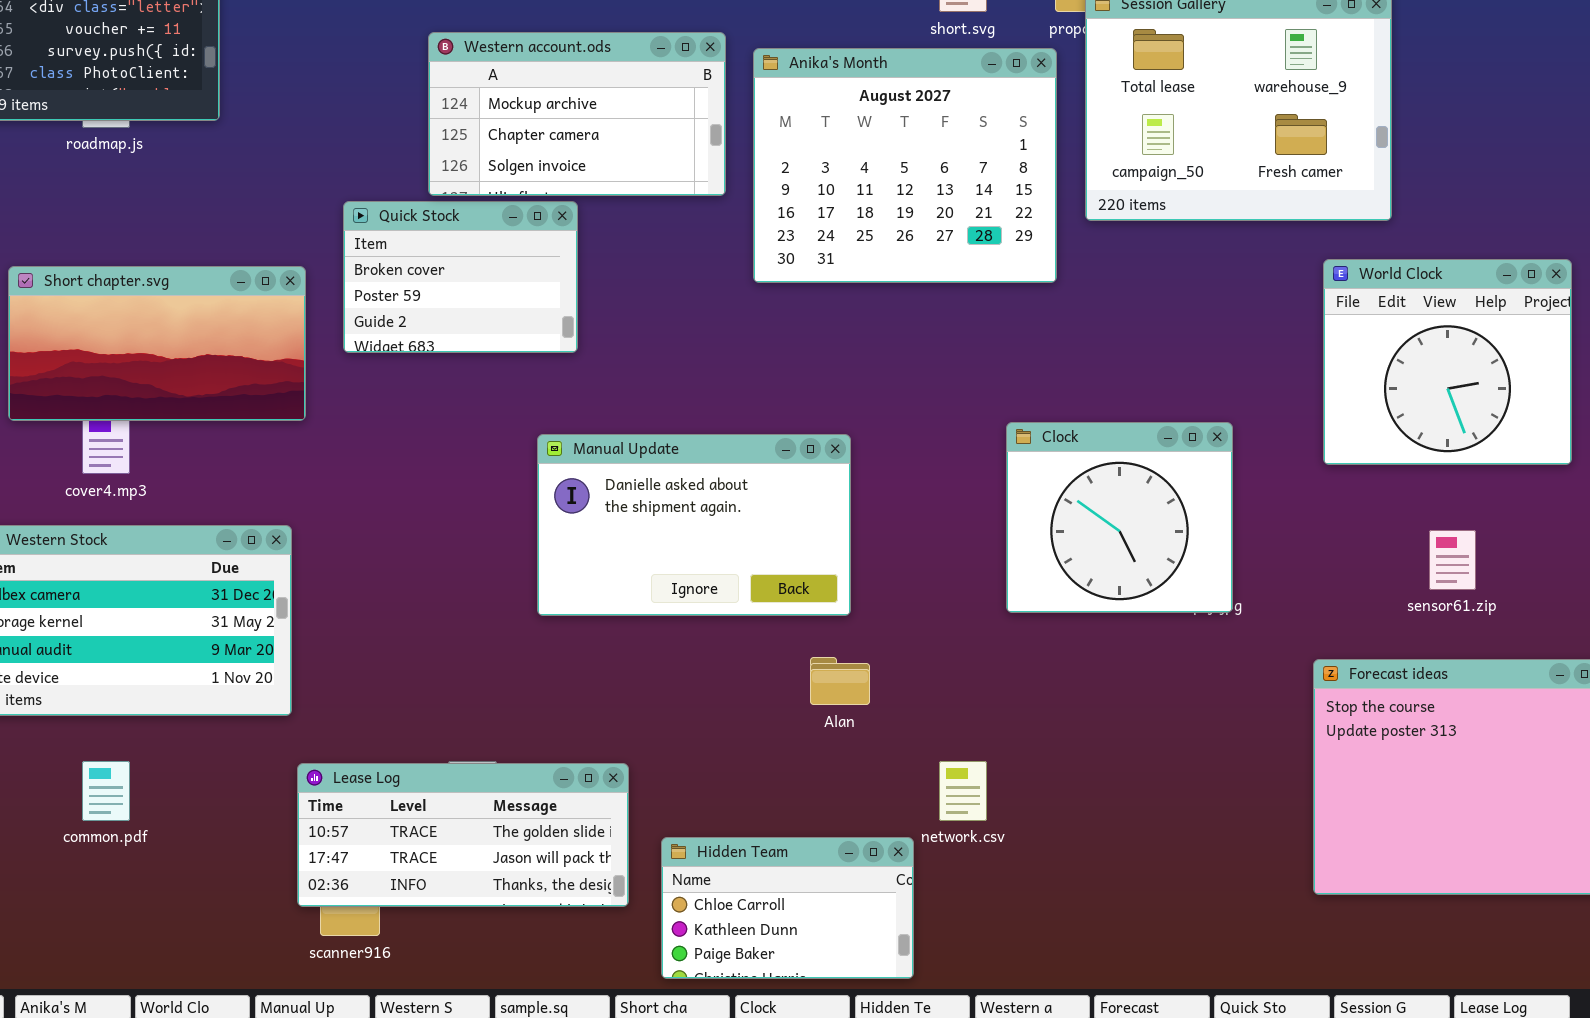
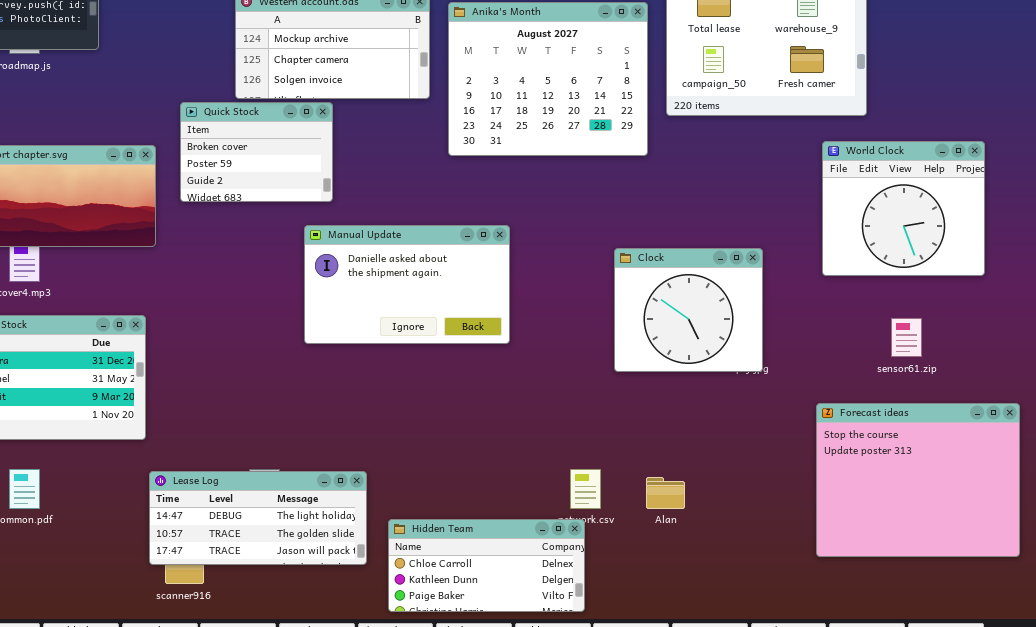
Manual Update: [537,434,851,616] -> [304,225,510,344], moved
Alan: [810,657,870,705] -> [646,477,685,509], moved
Lease Log: [297,763,629,907] -> [149,471,367,565], scrolled up 1 row
Hidden Team: [661,837,914,979] -> [388,519,585,612], resized

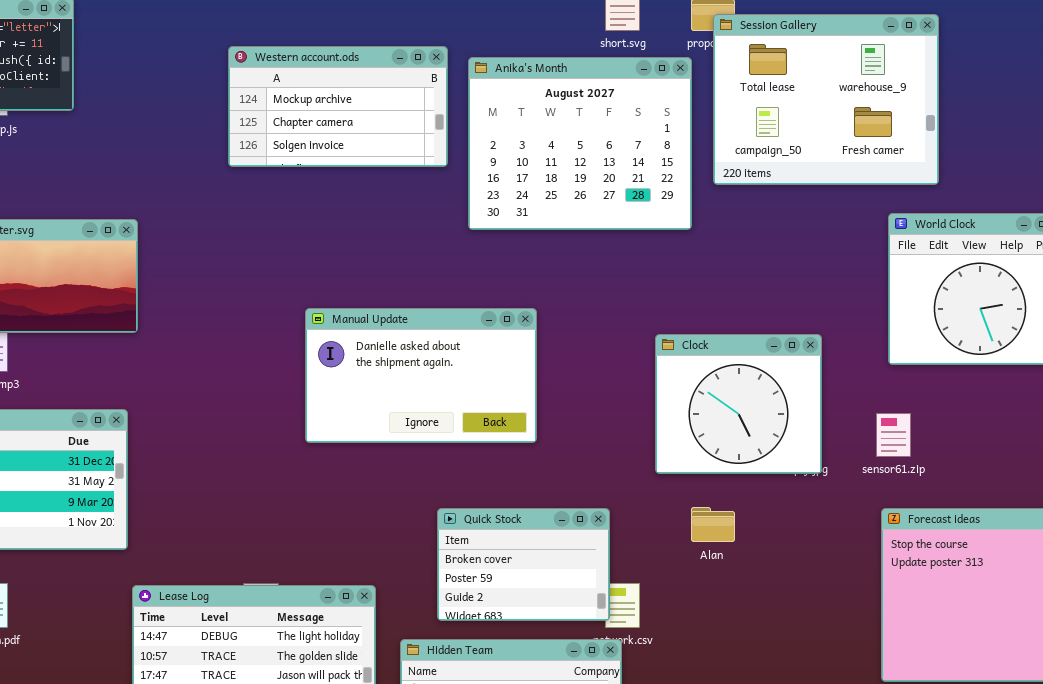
Quick Stock: [180,102,333,202] -> [437,508,610,621], moved
sensor61.zip: [891,318,922,357] -> [876,413,911,457], moved
Alan: [646,477,685,509] -> [691,507,735,542], moved

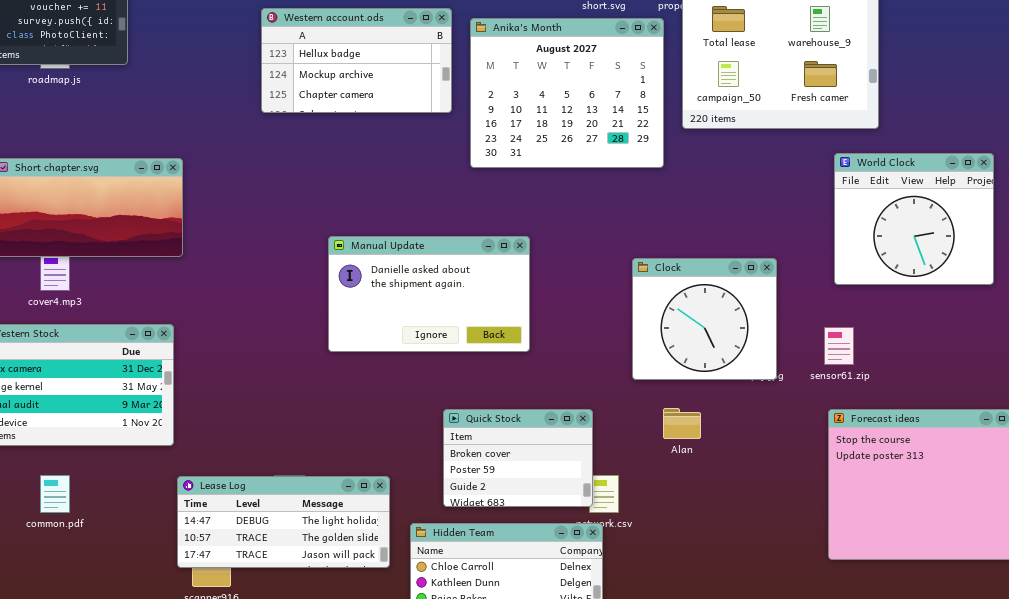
Western account.ods: [228,46,448,167] -> [261,8,452,113], scrolled up 1 row

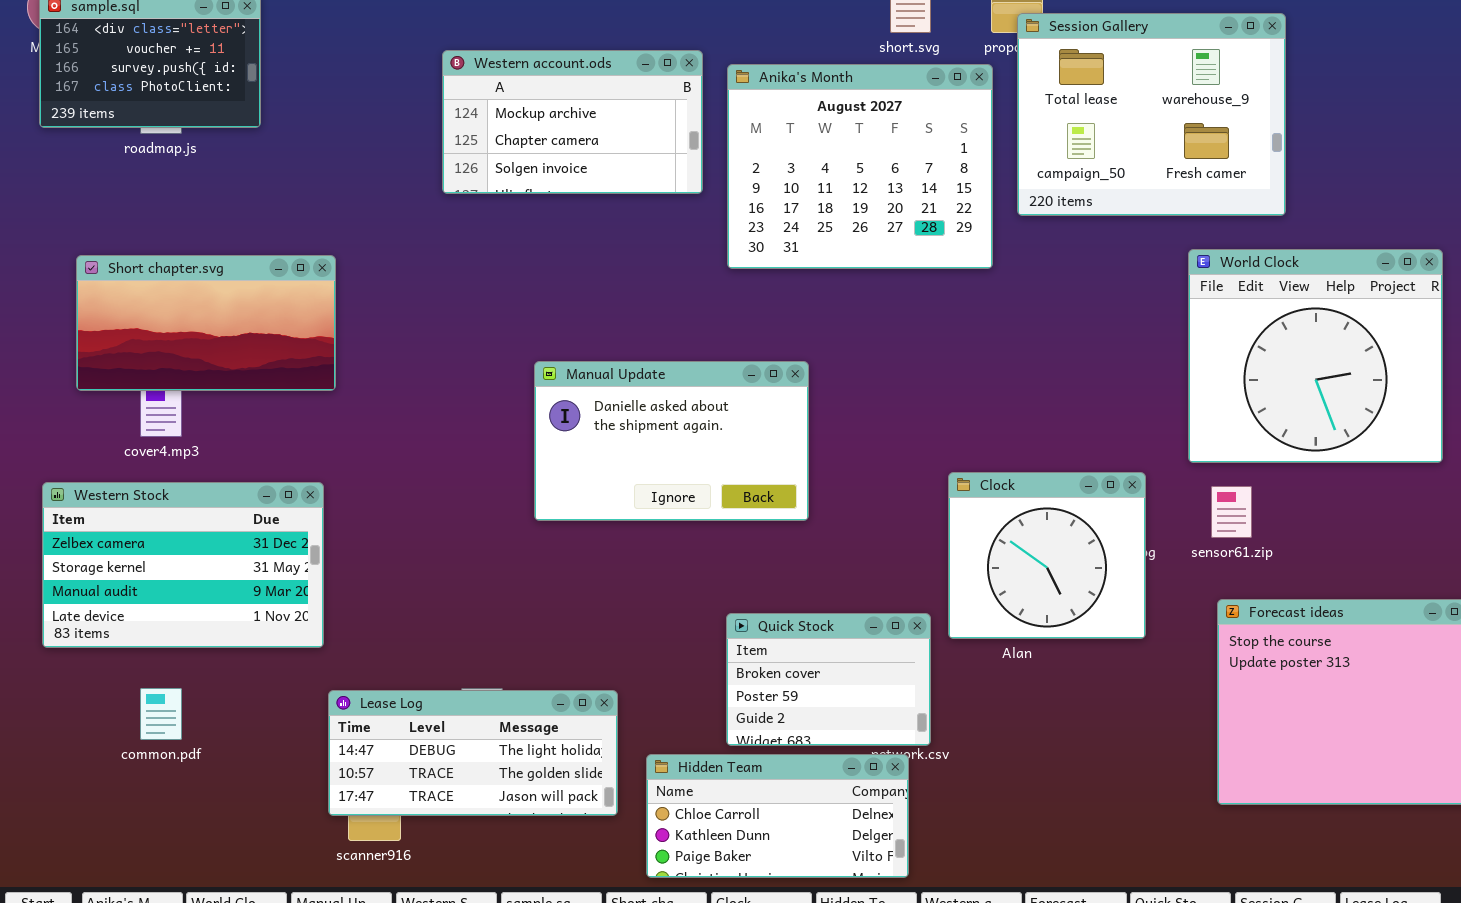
Western account.ods: [261,8,452,113] -> [442,50,703,194], scrolled down 1 row
World Clock: [834,153,994,285] -> [1188,249,1443,463], resized
Clock: [632,258,777,380] -> [948,472,1146,639], moved
Quick Stock: [443,409,593,507] -> [726,613,931,746], moved

